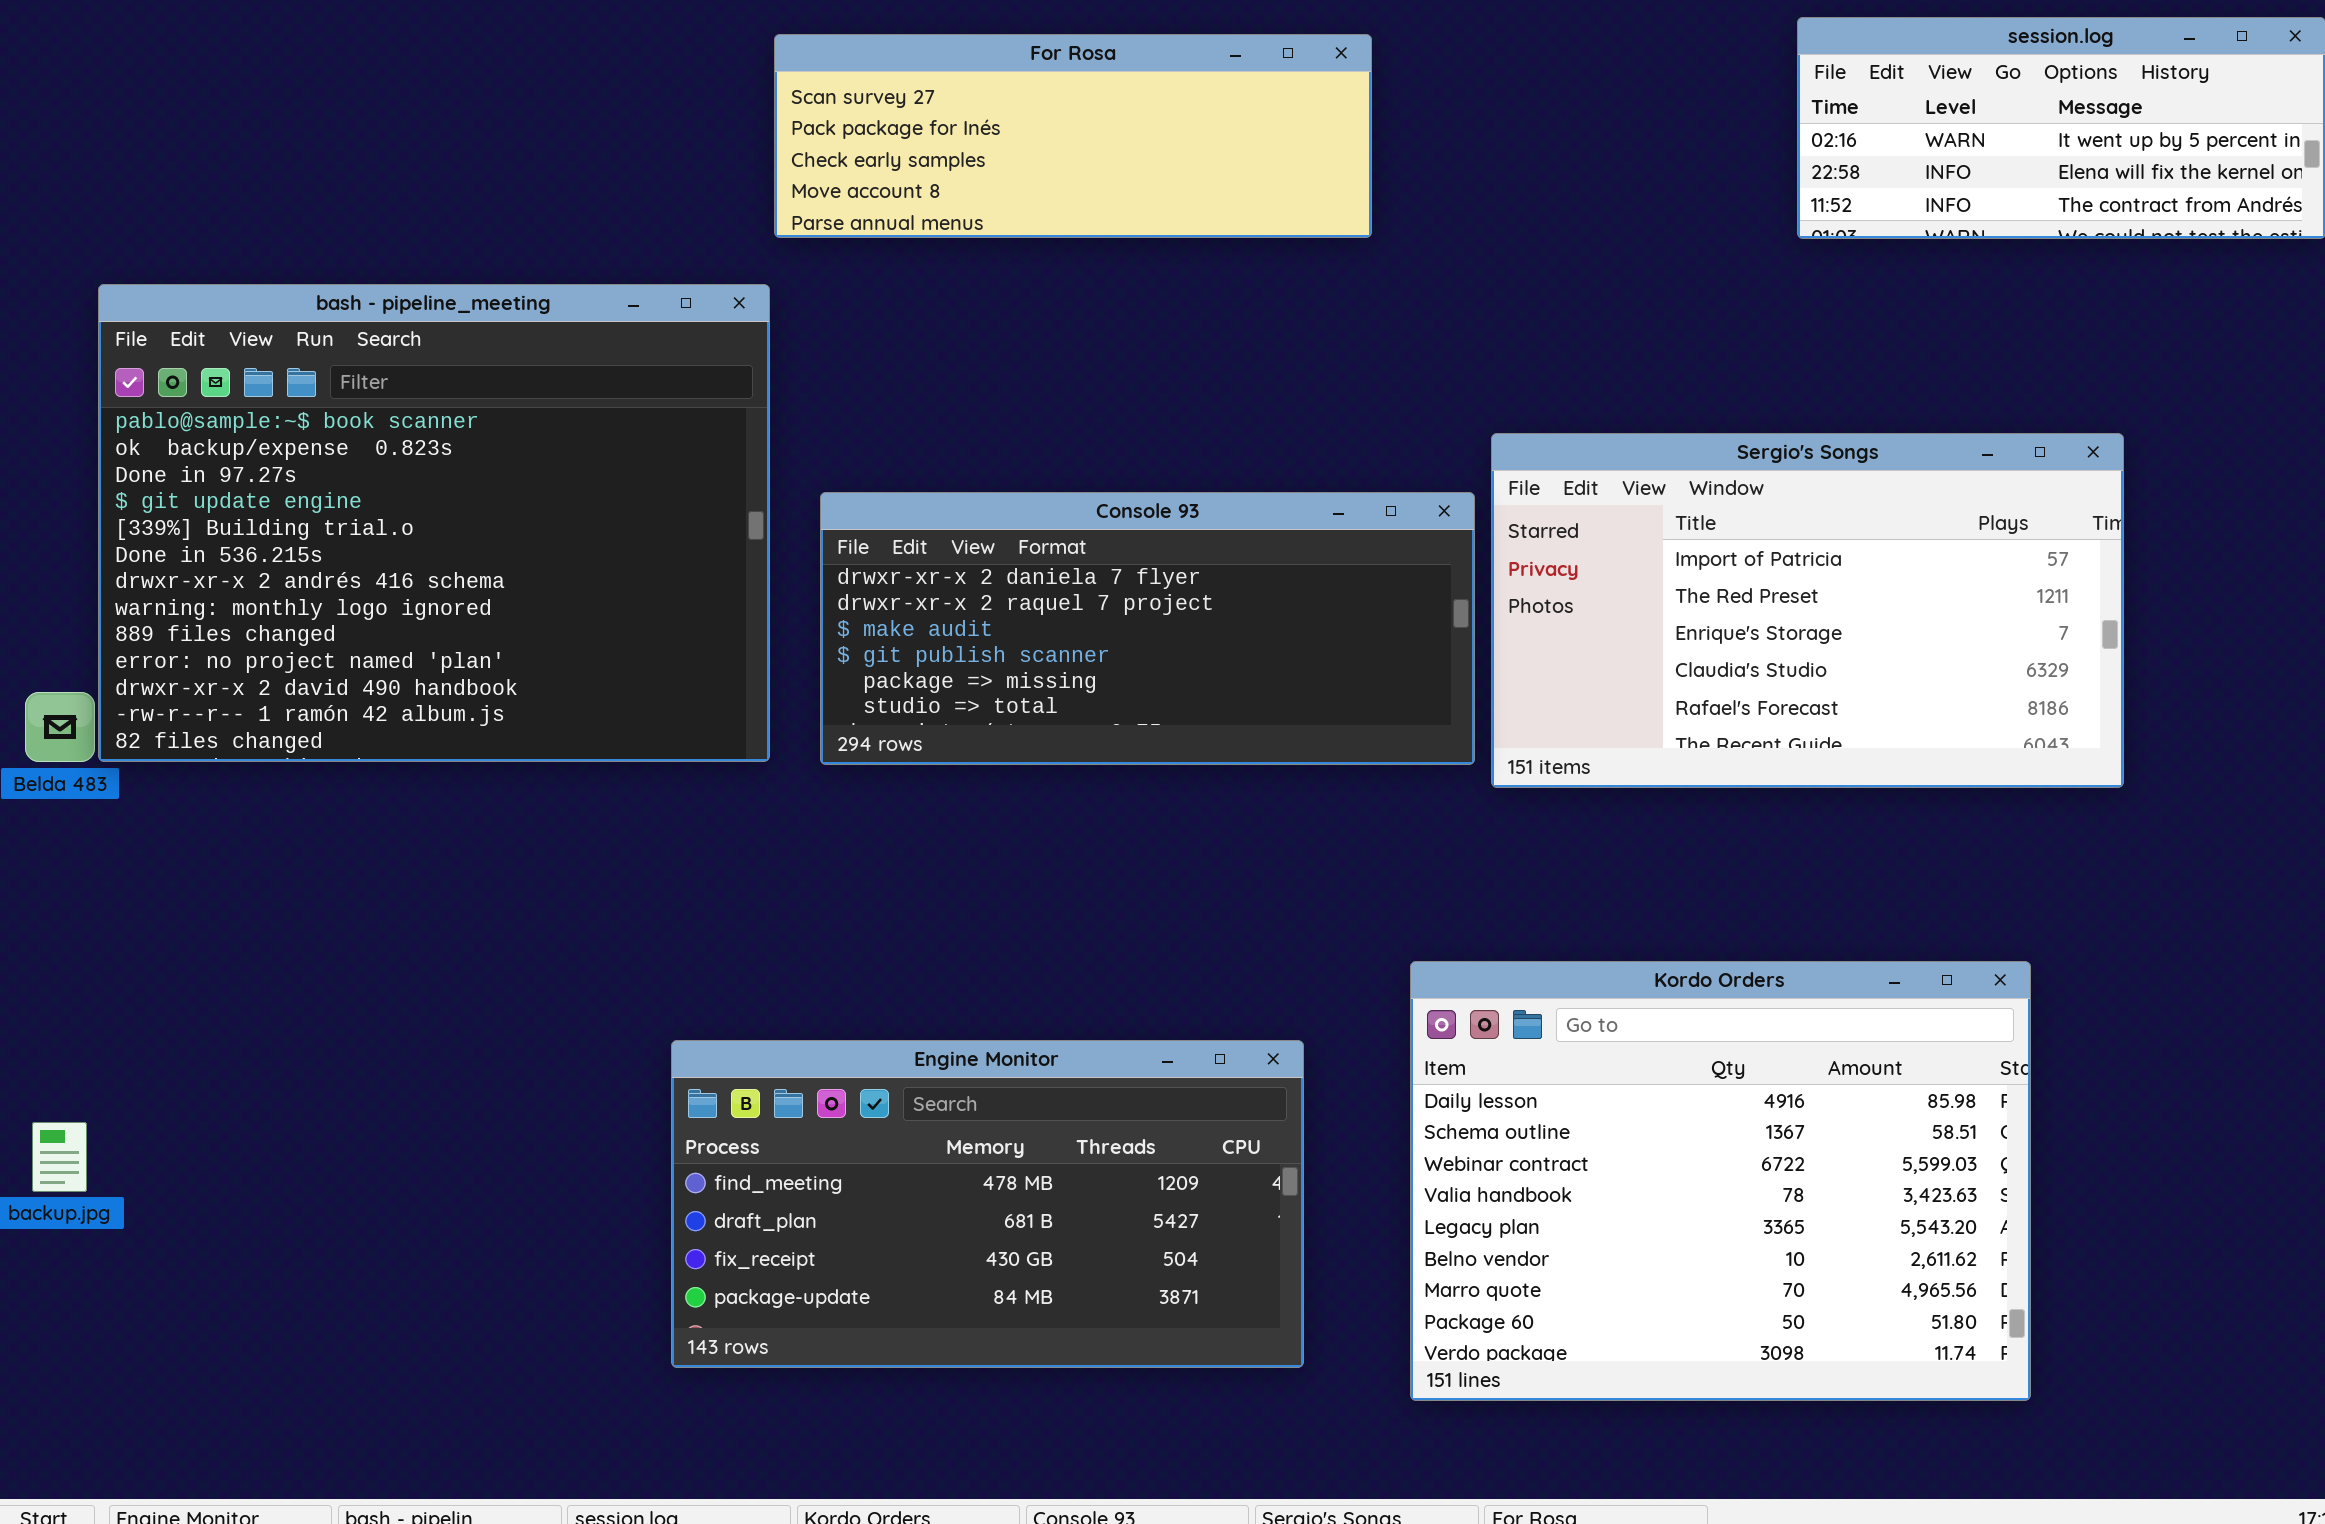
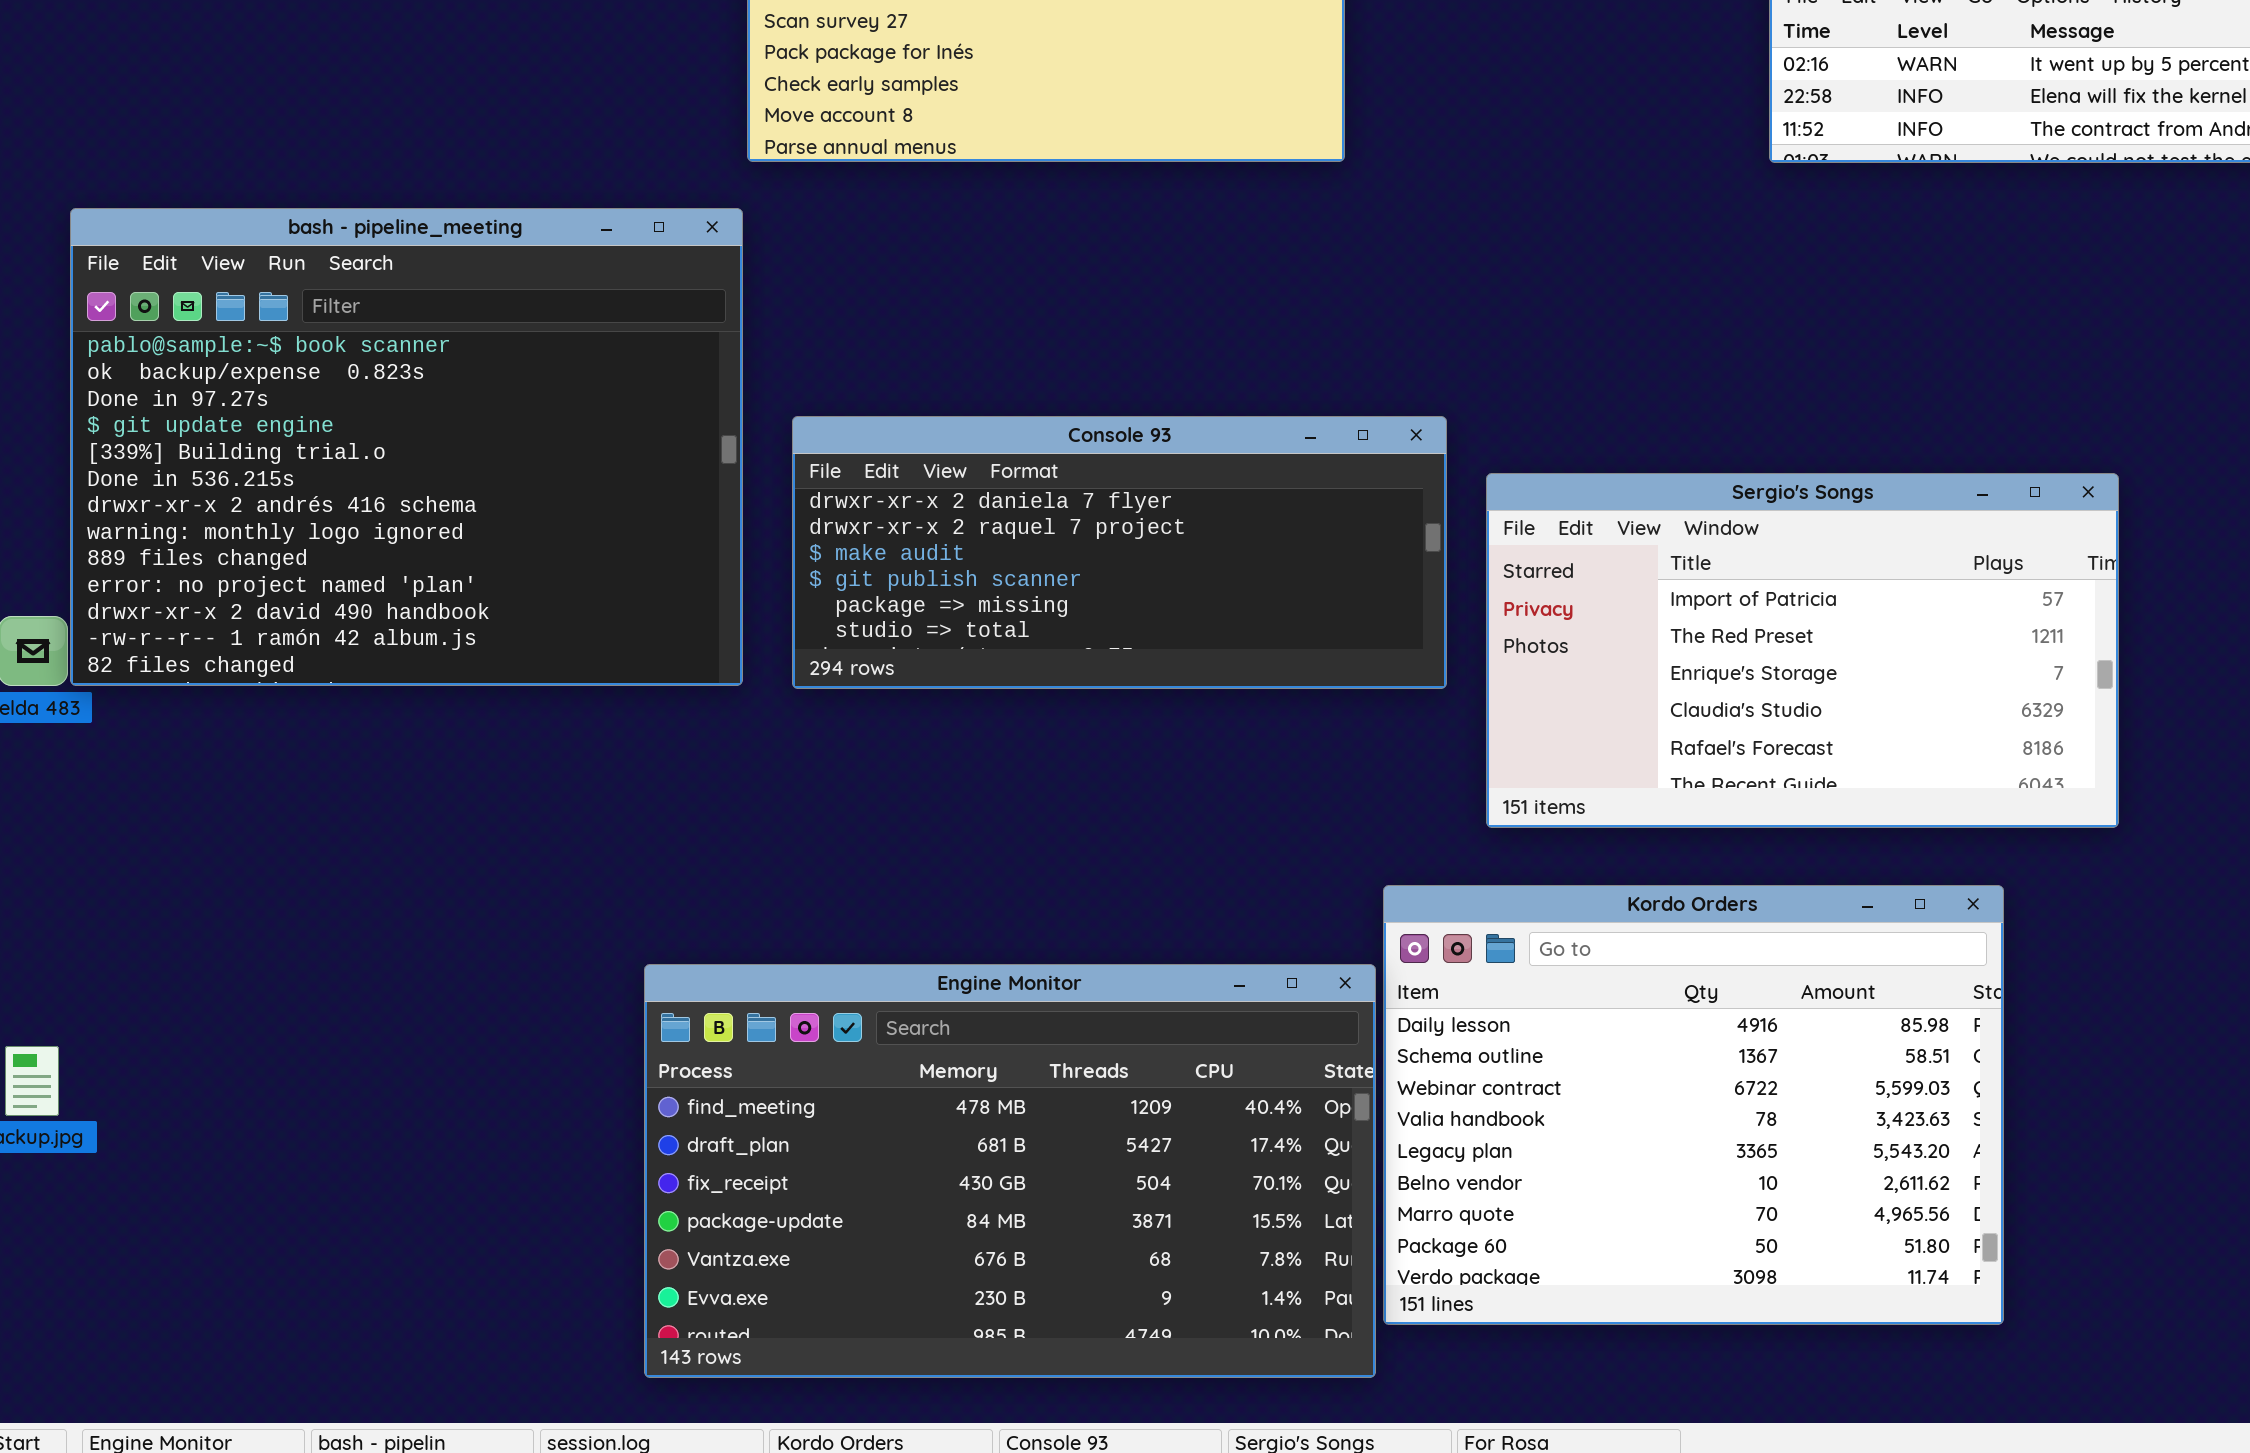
Sergio's Songs: [1491,433,2124,788] -> [1486,473,2119,828], moved
Engine Monitor: [671,1040,1304,1368] -> [644,964,1376,1378], resized

